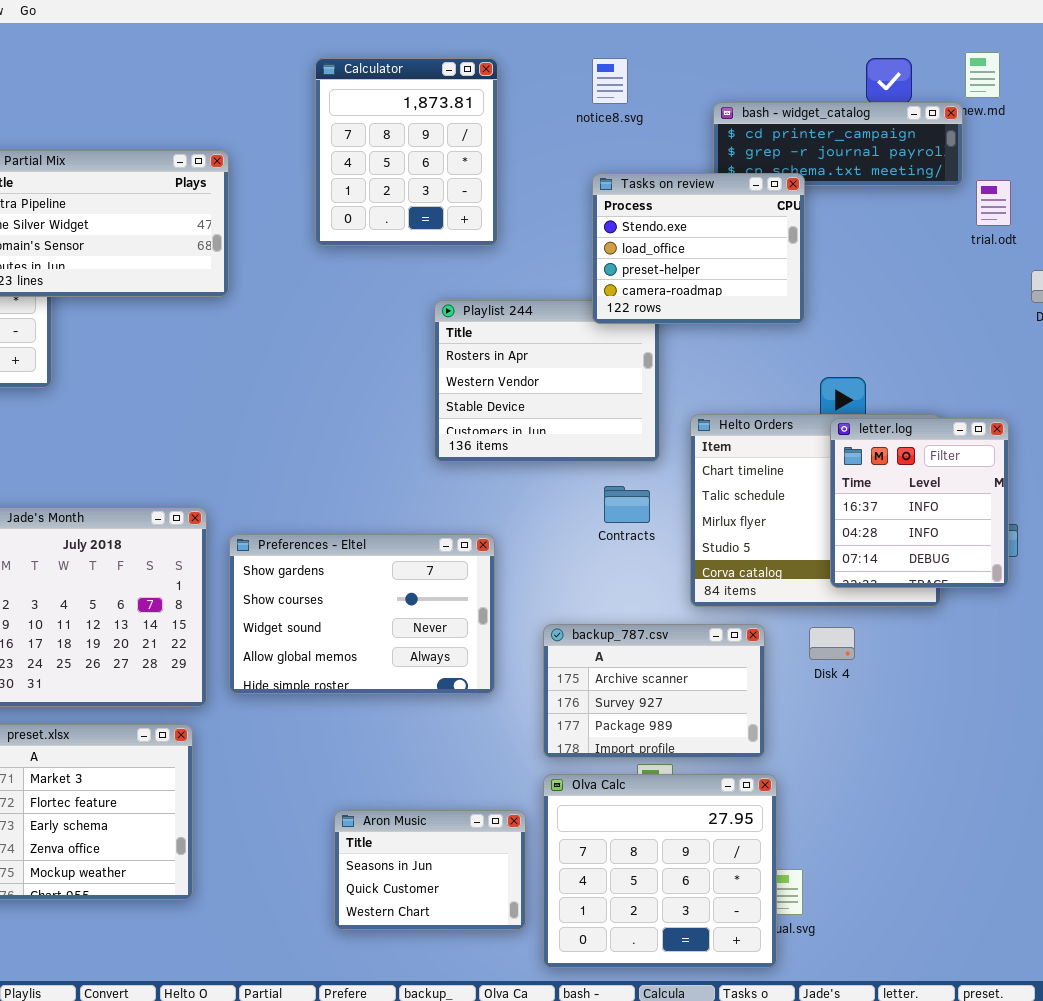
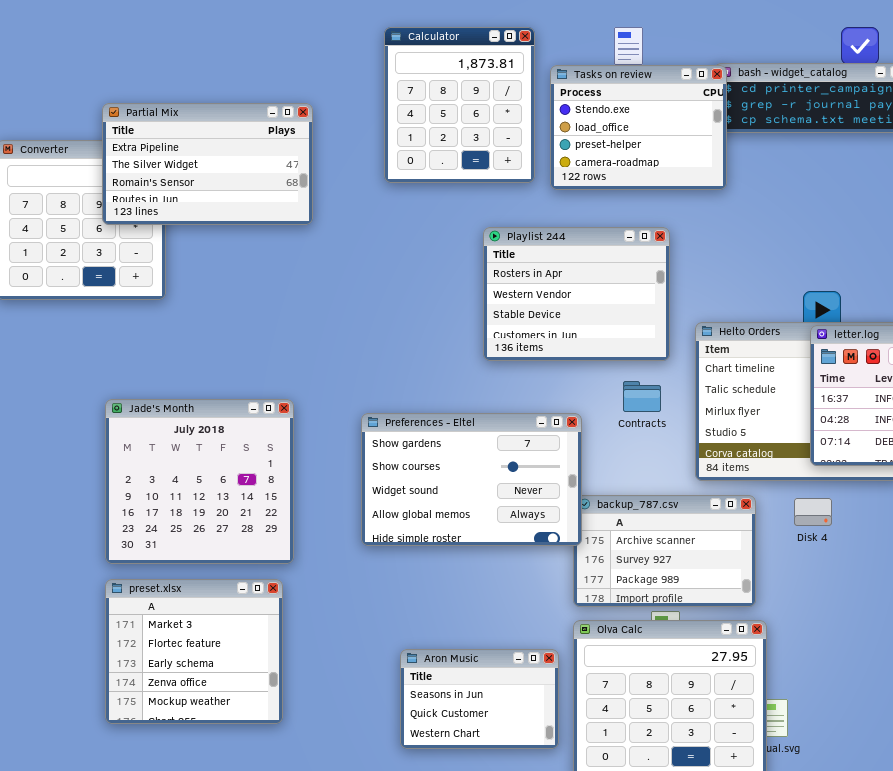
Tasks on review: [592,173,805,324] -> [550,65,727,190], moved
Preferences - Eltel: [229,534,495,694] -> [361,413,582,546], moved

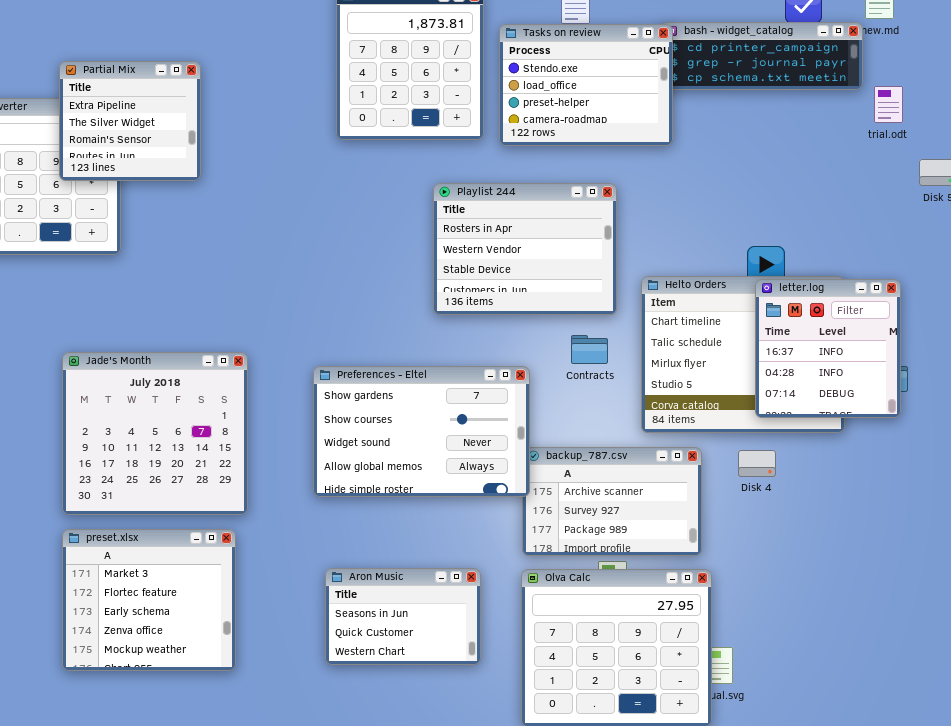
Partial Mix: [102,103,313,225] -> [59,61,201,181], resized
Aron Music: [400,649,559,749] -> [325,568,481,665], moved

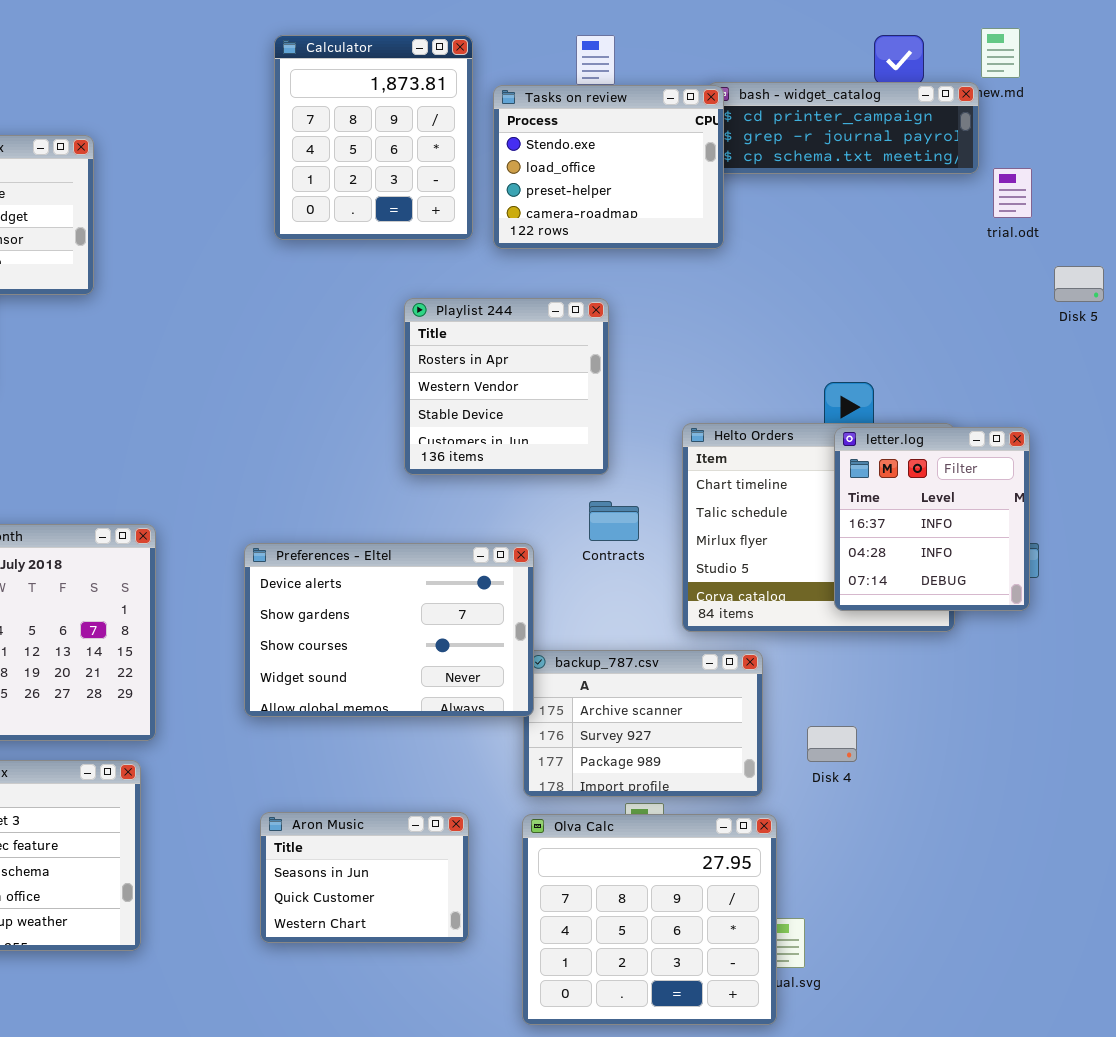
Playlist 244: [433,183,617,315] -> [404,298,609,475], resized
Preferences - Eltel: [313,366,530,497] -> [244,543,534,717], scrolled up 1 row
Disk 4: [738,450,776,477] -> [807,726,857,762], moved

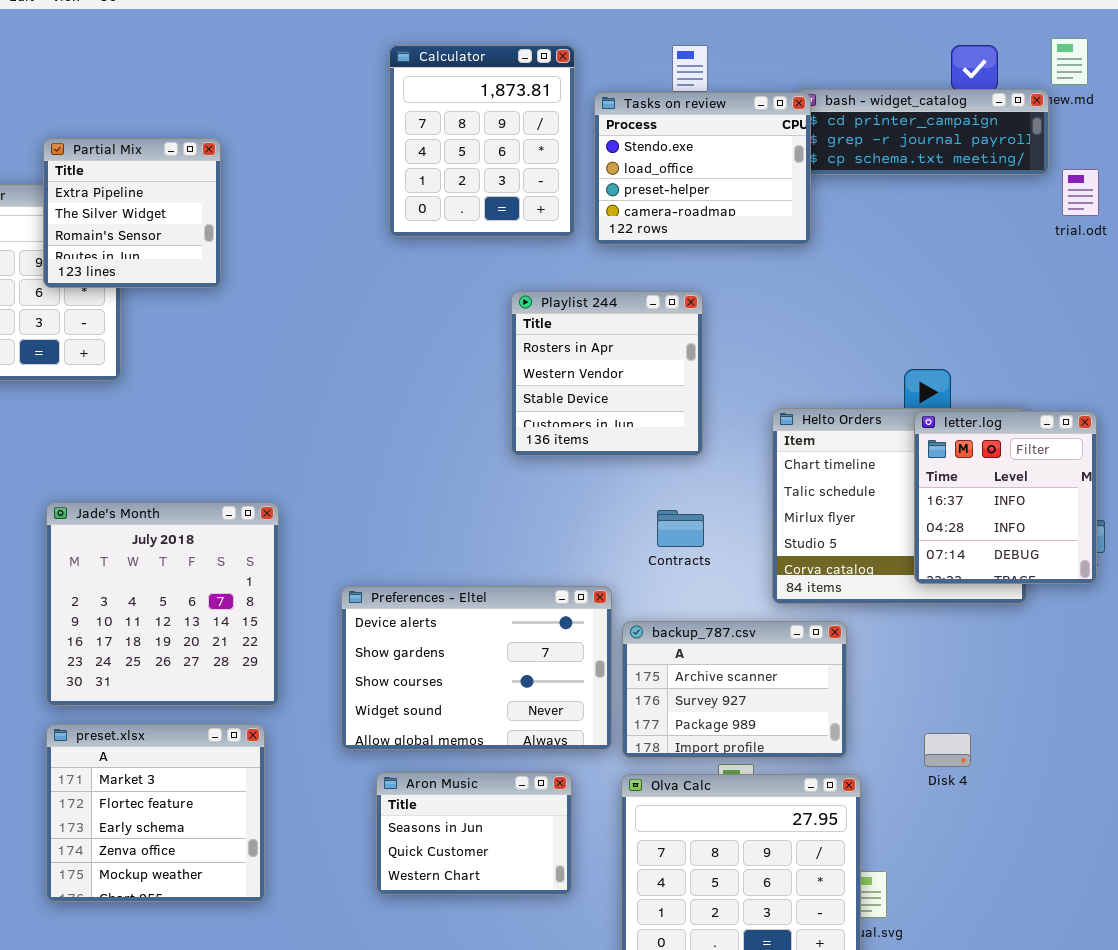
Contracts: [589,501,639,541] -> [657,510,704,547], moved
Preferences - Eltel: [244,543,534,717] -> [341,586,612,750], moved
Disk 4: [807,726,857,762] -> [924,733,971,767], moved

